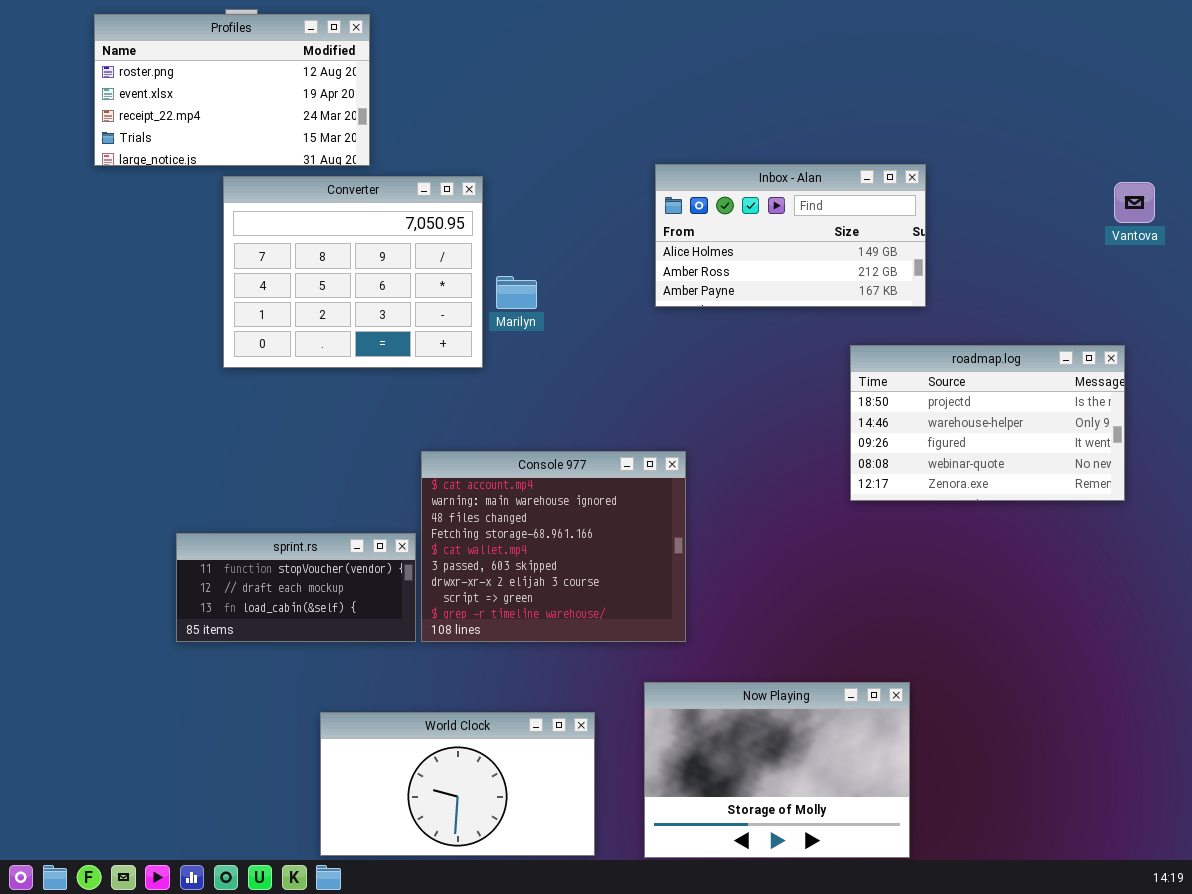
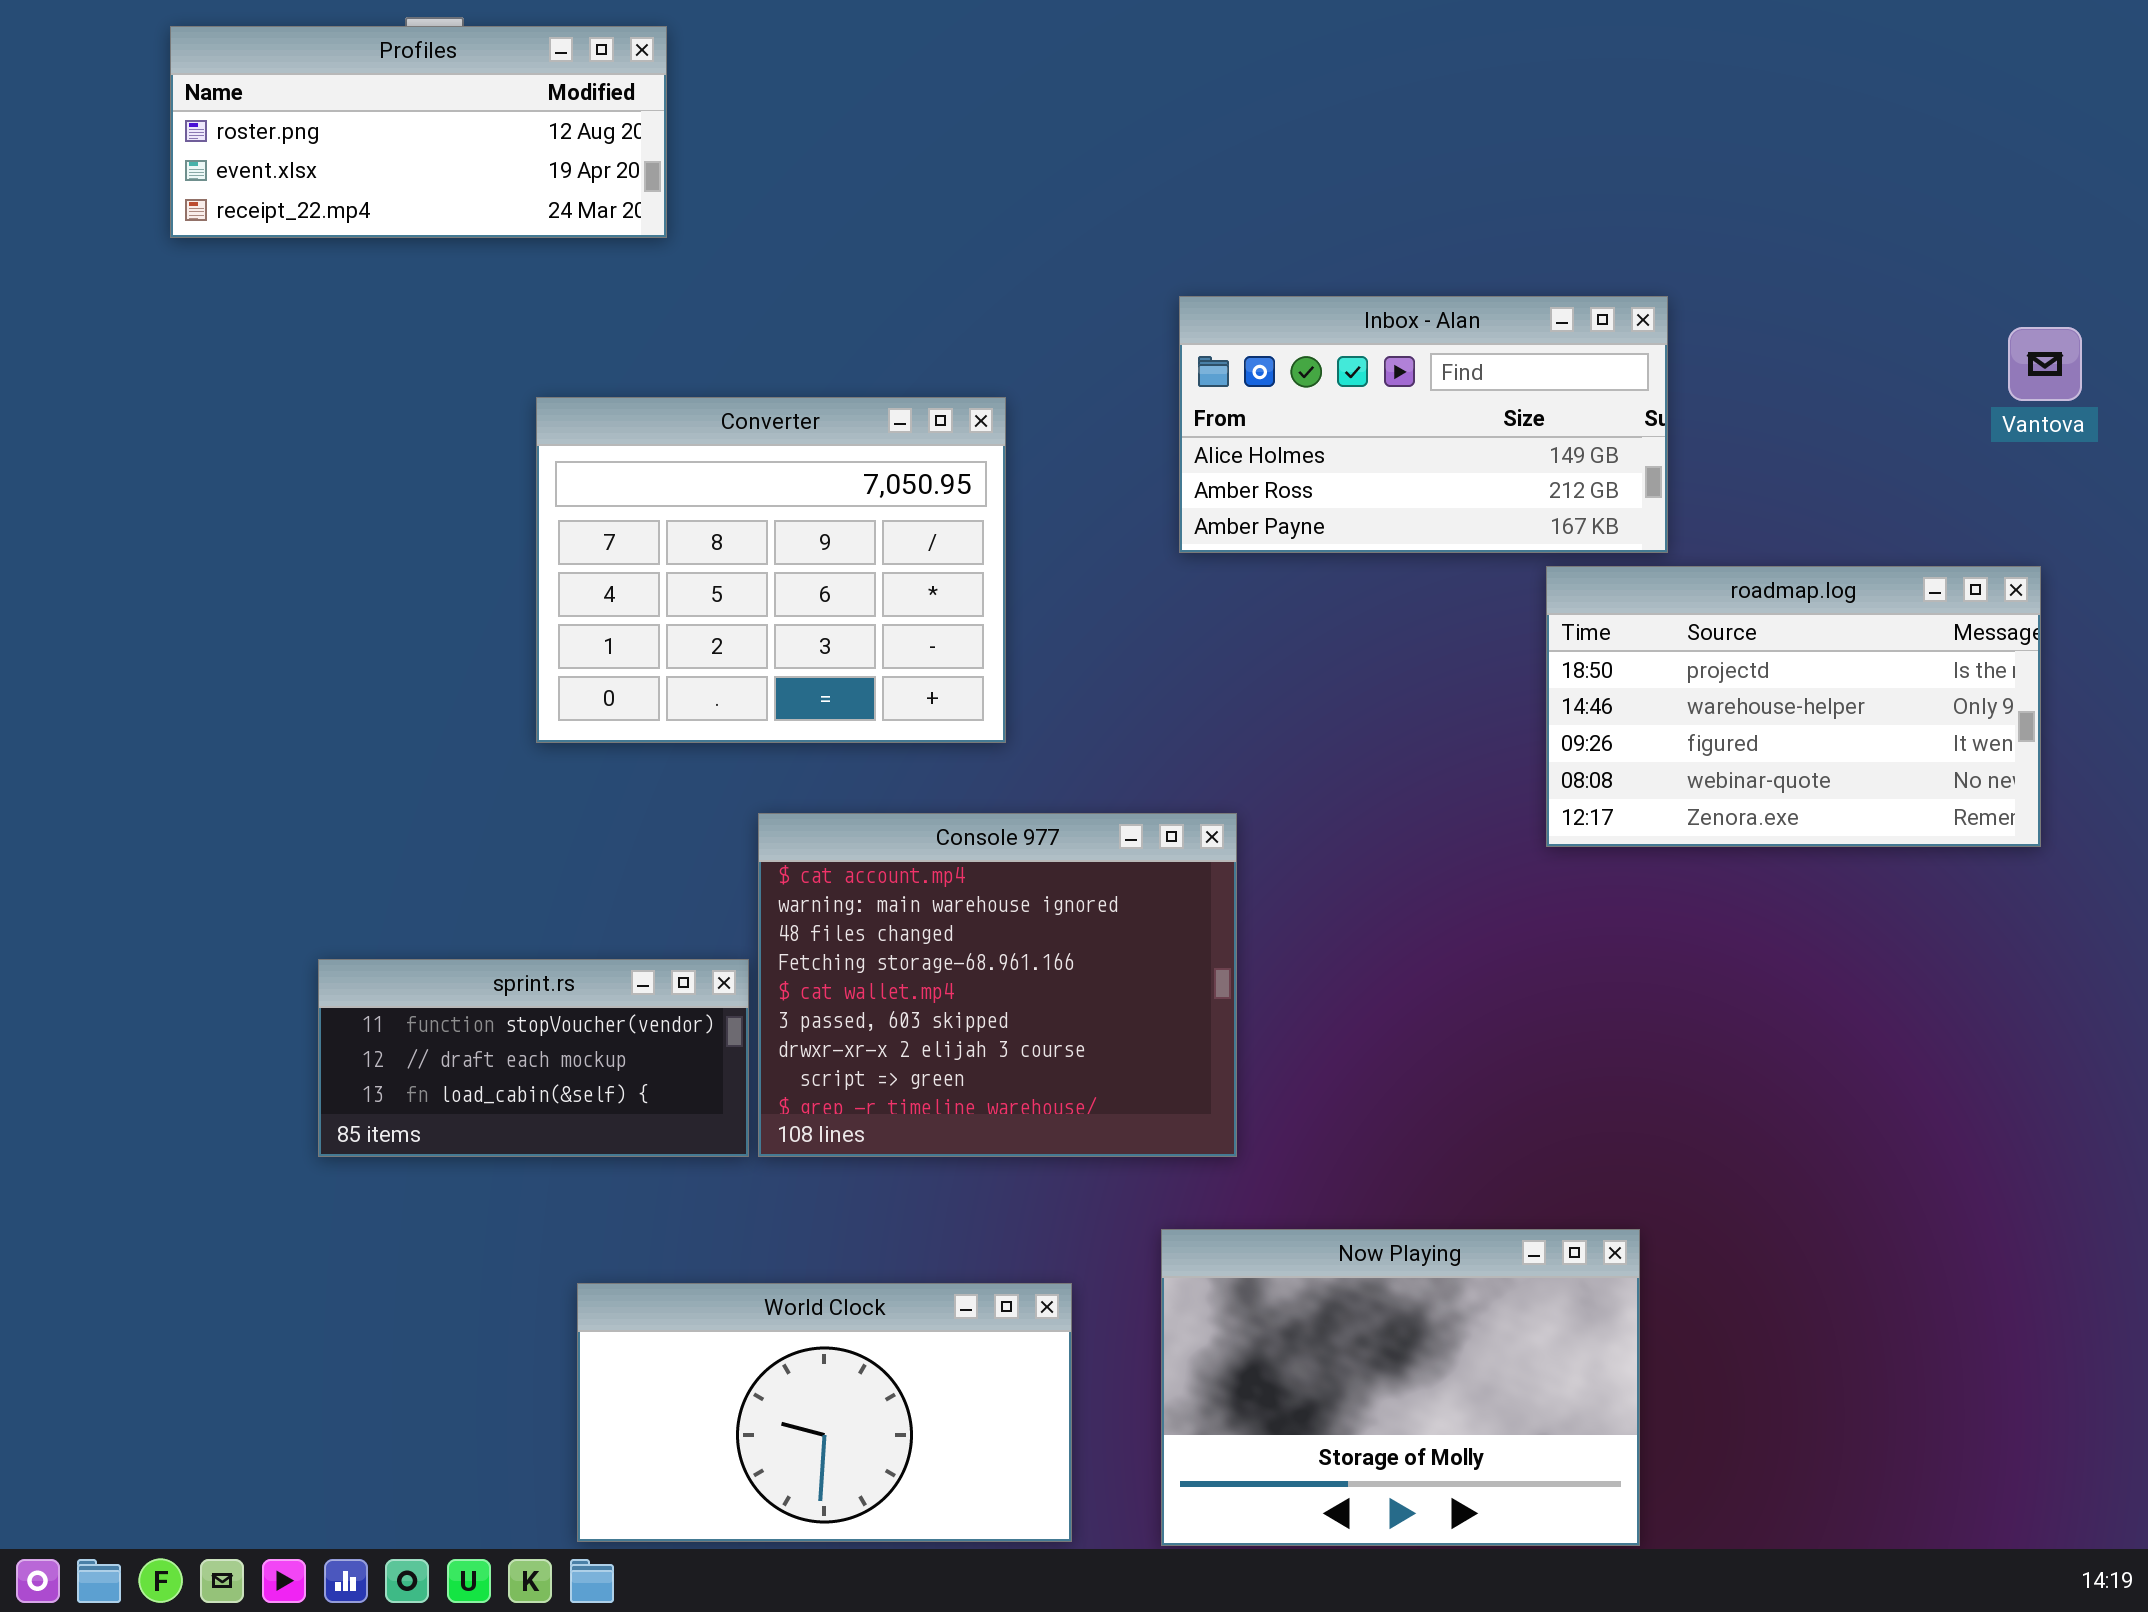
Profiles: [94,14,370,166] -> [170,26,667,238], resized
Converter: [223,176,483,368] -> [536,397,1006,743], moved
roadmap.log: [850,345,1125,501] -> [1546,566,2041,847], moved

